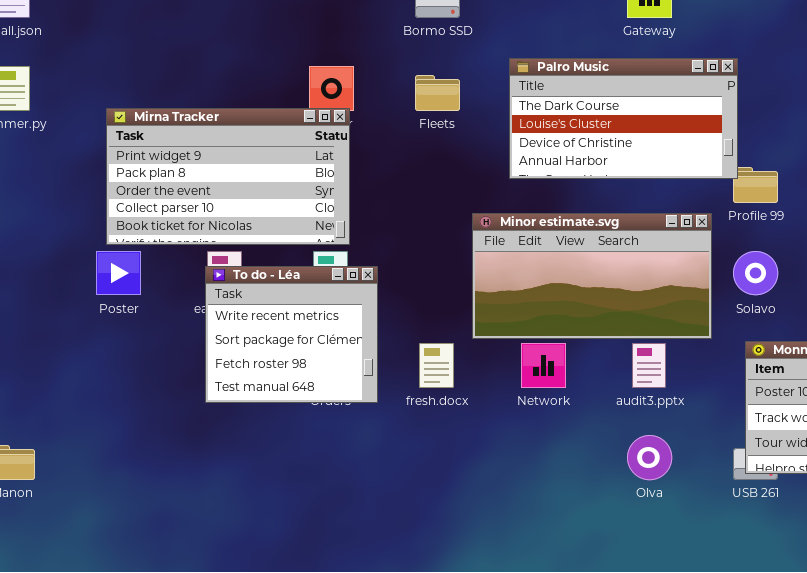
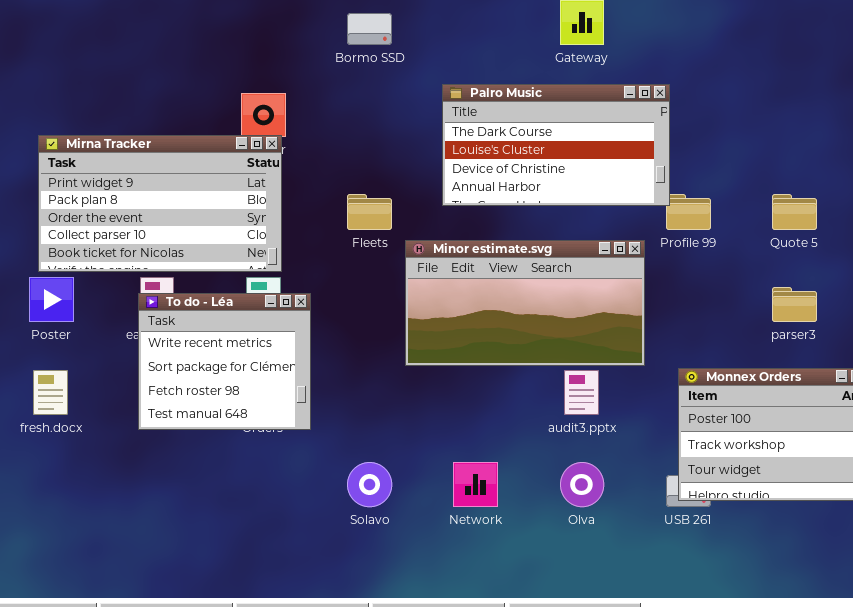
Fleets: [415,75,460,111] -> [347,194,392,230], moved
Solavo: [733,251,778,295] -> [347,462,392,507], moved
fresh.docx: [419,343,454,388] -> [33,370,68,415], moved
Network: [521,343,566,388] -> [453,462,498,507], moved

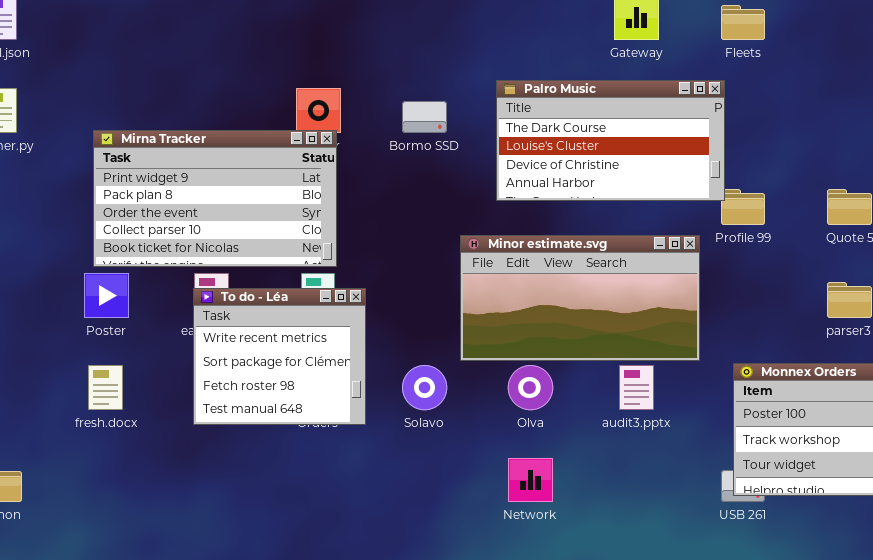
Bormo SSD: [347,13,392,45] -> [402,101,447,133], moved
Fleets: [347,194,392,230] -> [721,5,765,40], moved
Solavo: [347,462,392,507] -> [402,365,447,410], moved
Olva: [560,462,604,507] -> [508,365,553,410], moved

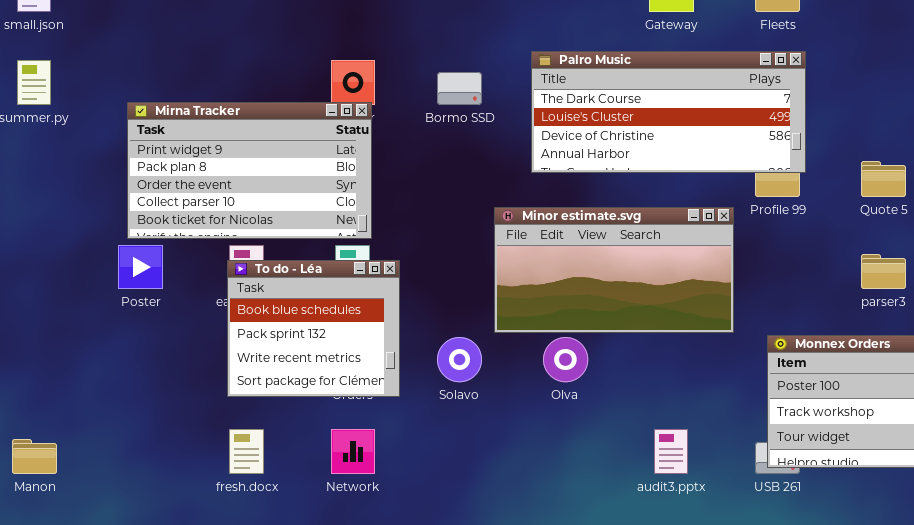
Palro Music: [496,80,725,201] -> [531,51,806,173], resized
To do - Léa: [193,288,366,425] -> [227,260,400,397], scrolled up 2 rows
fresh.docx: [88,365,123,410] -> [229,429,264,474], moved
audit3.pptx: [619,365,654,410] -> [654,429,688,474], moved
Network: [508,458,553,502] -> [331,429,375,474], moved

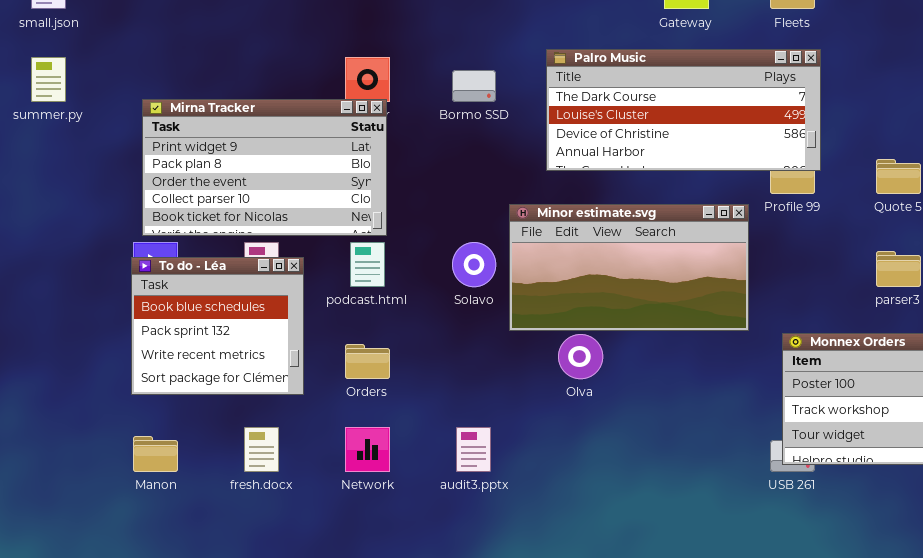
To do - Léa: [227,260,400,397] -> [131,257,304,395], moved
Solavo: [437,337,482,382] -> [452,242,496,287], moved
audit3.pptx: [654,429,688,474] -> [456,427,491,472], moved
Manon: [12,439,57,474] -> [133,436,178,472], moved

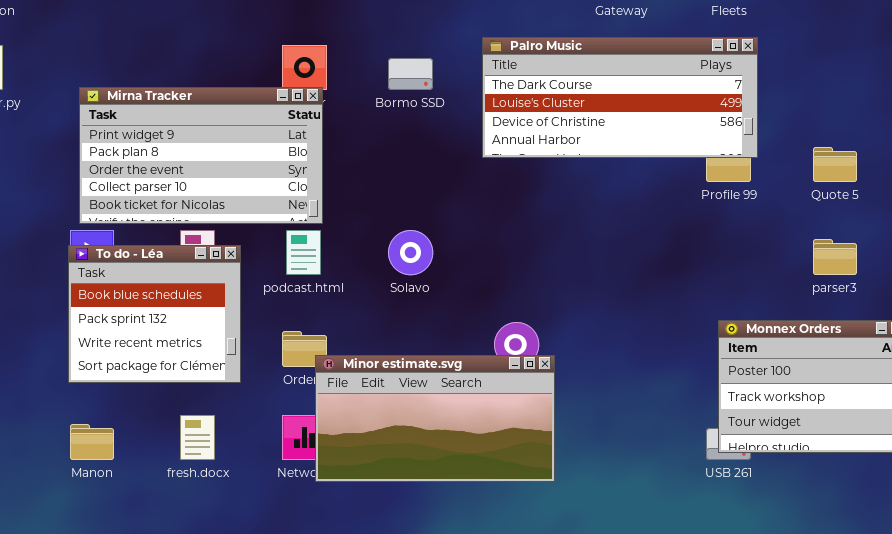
Minor estimate.svg: [509,204,749,331] -> [315,355,555,482], moved

